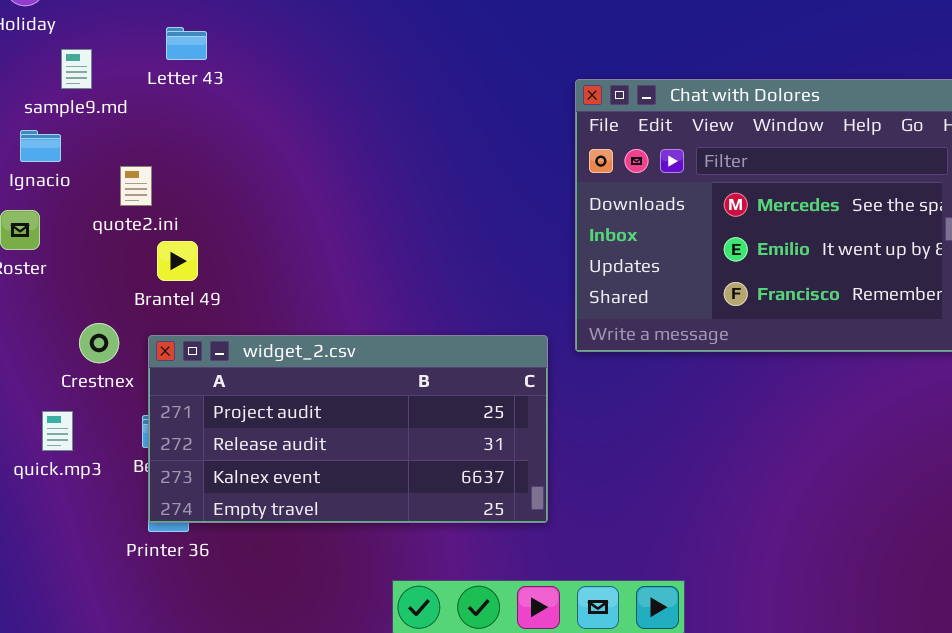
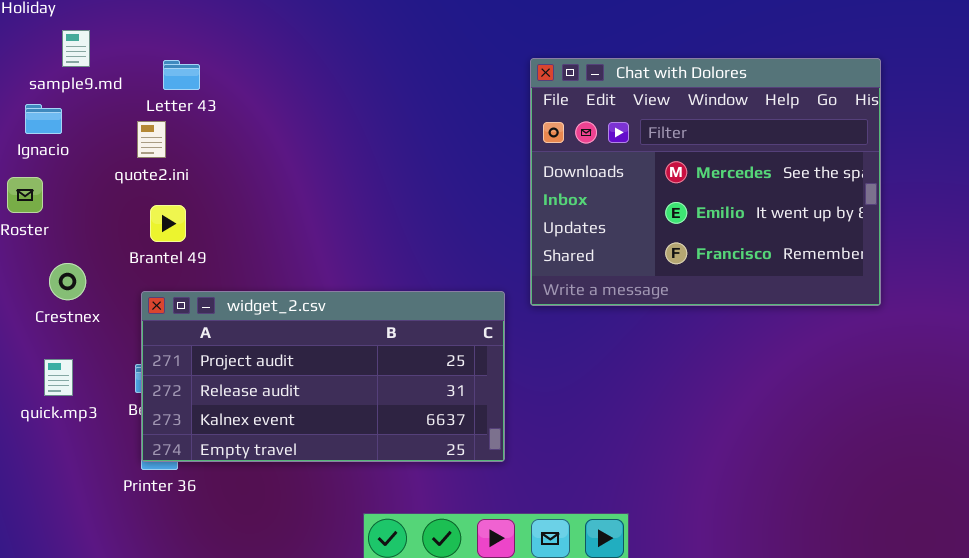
Letter 43: [166,27,207,60] -> [163,60,200,90], moved
quote2.ini: [120,166,152,206] -> [137,121,166,158], moved
Crestnex: [79,323,119,363] -> [49,263,86,300], moved

